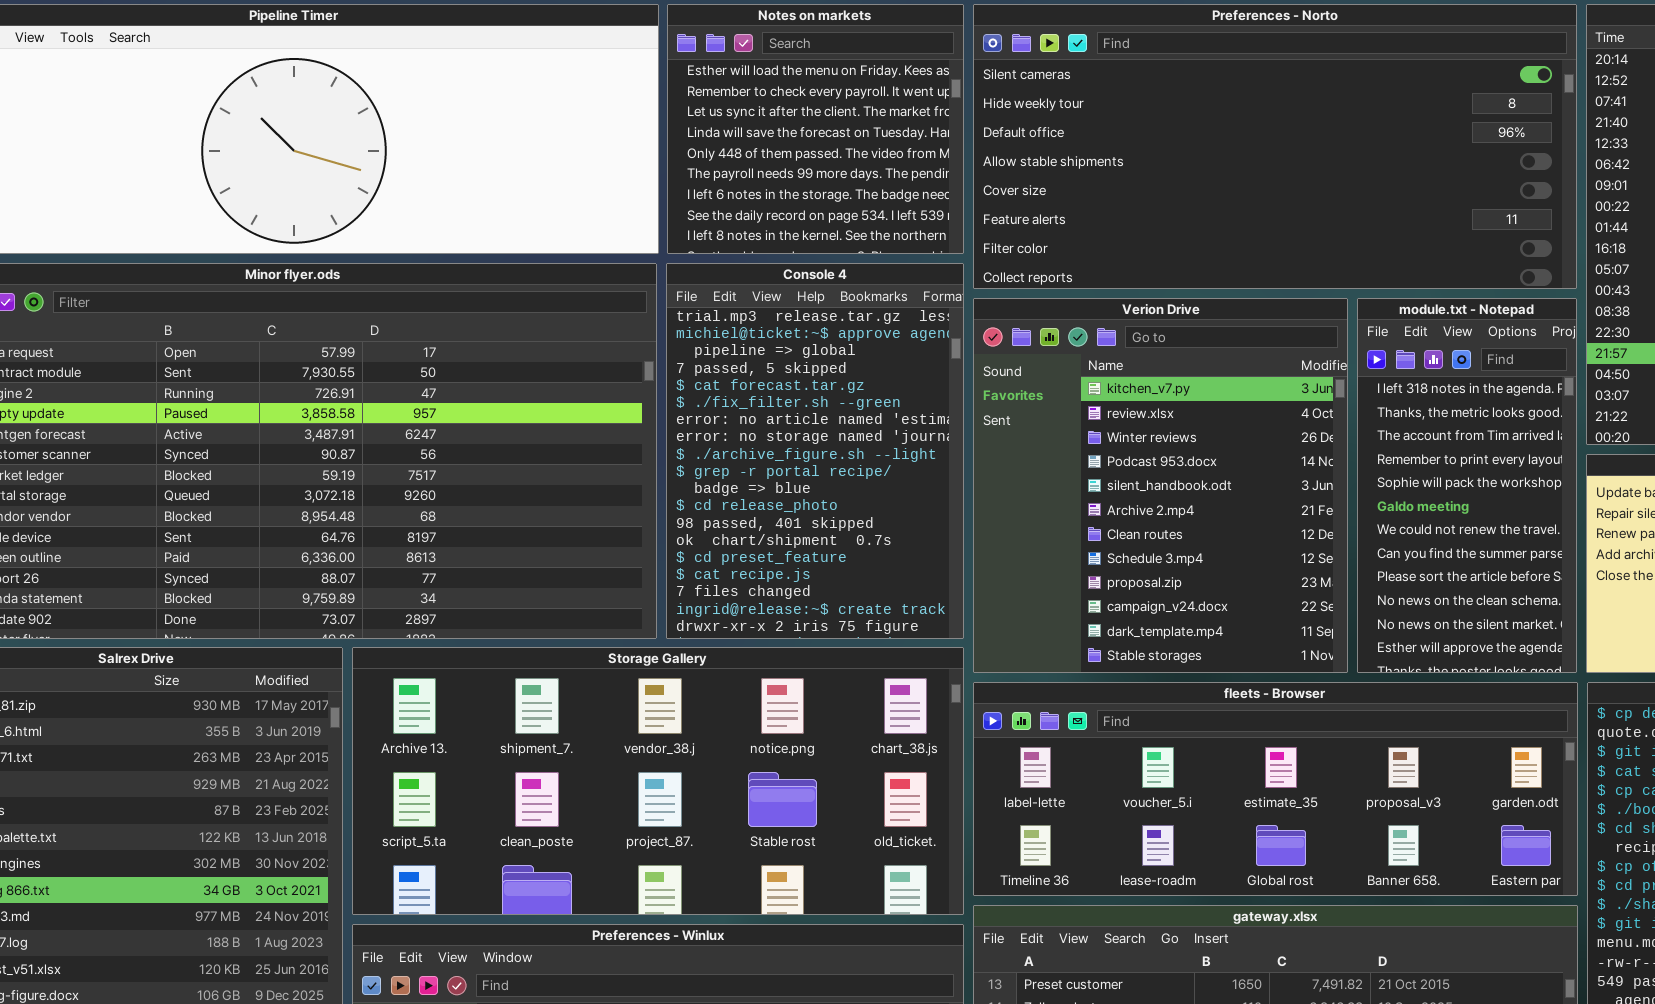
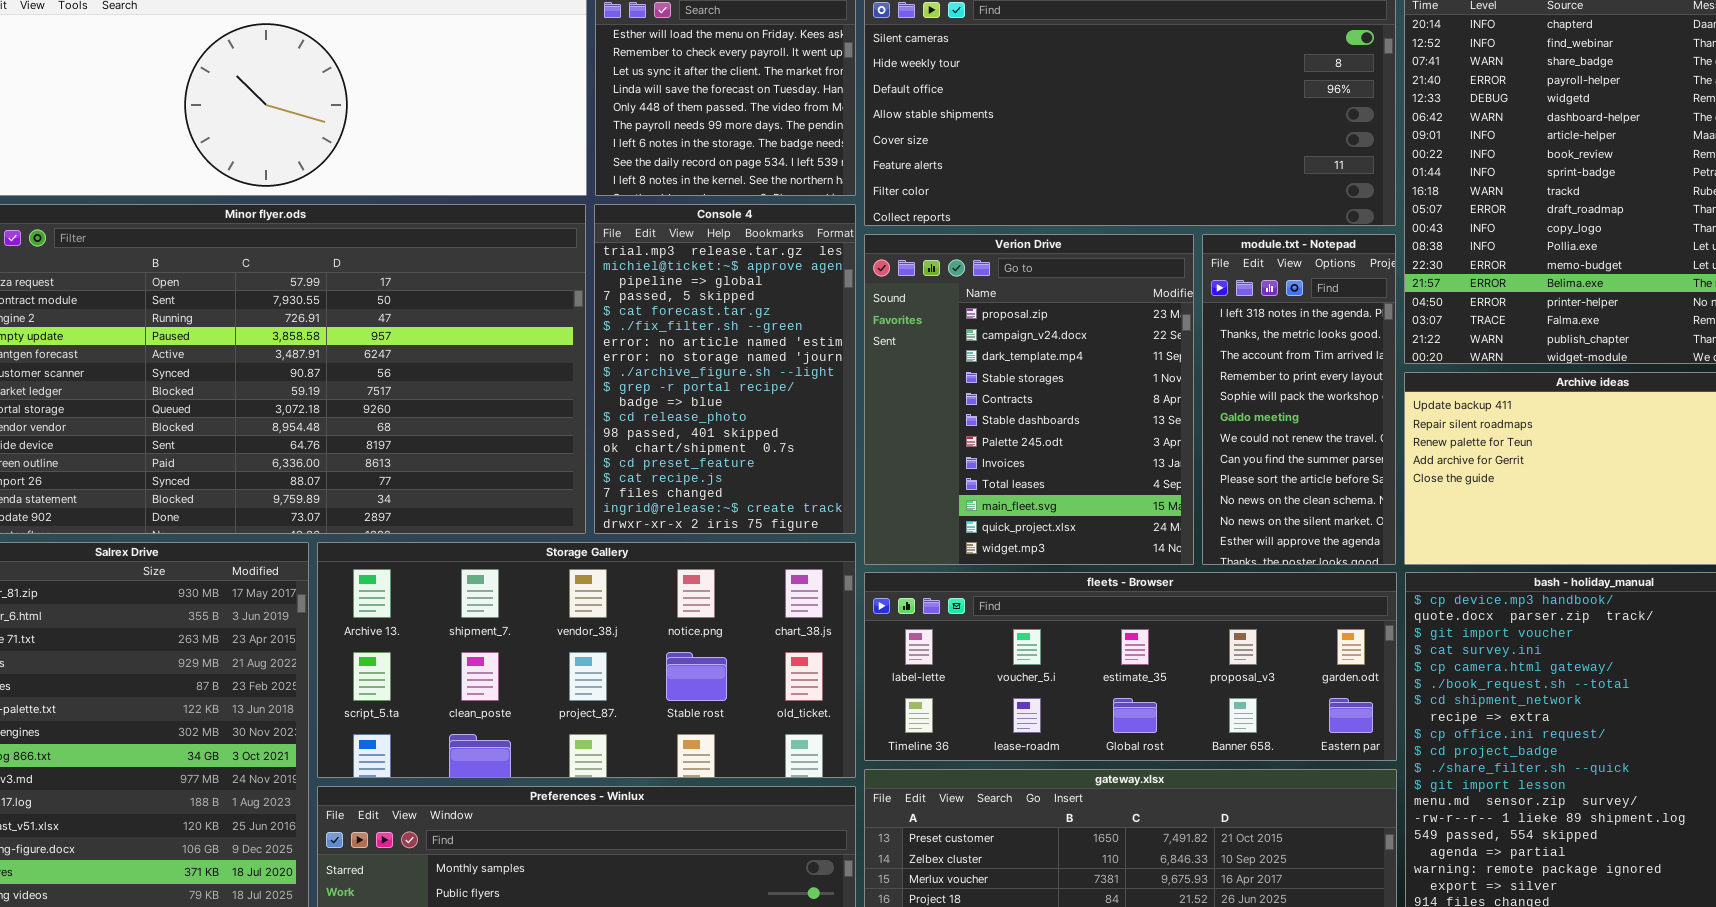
Verion Drive: [973,298,1348,673] -> [864,234,1194,565], scrolled down 8 rows

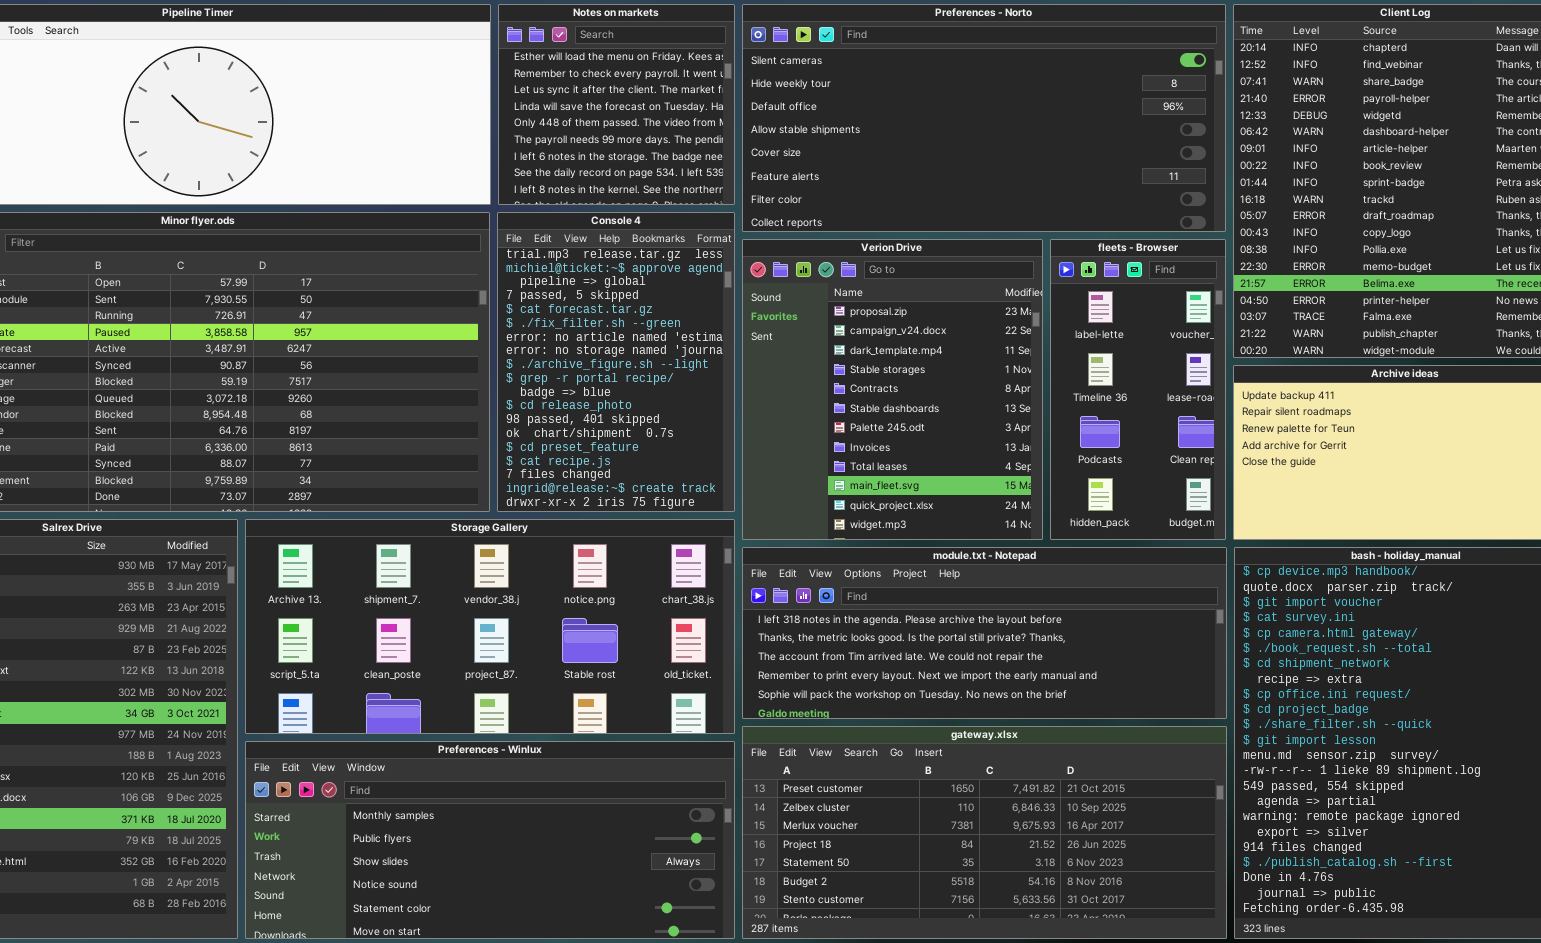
module.txt - Notepad: [1202,234,1396,565] -> [742,547,1227,719], moved, resized
fleets - Browser: [864,572,1397,761] -> [1050,239,1226,540], moved, resized

